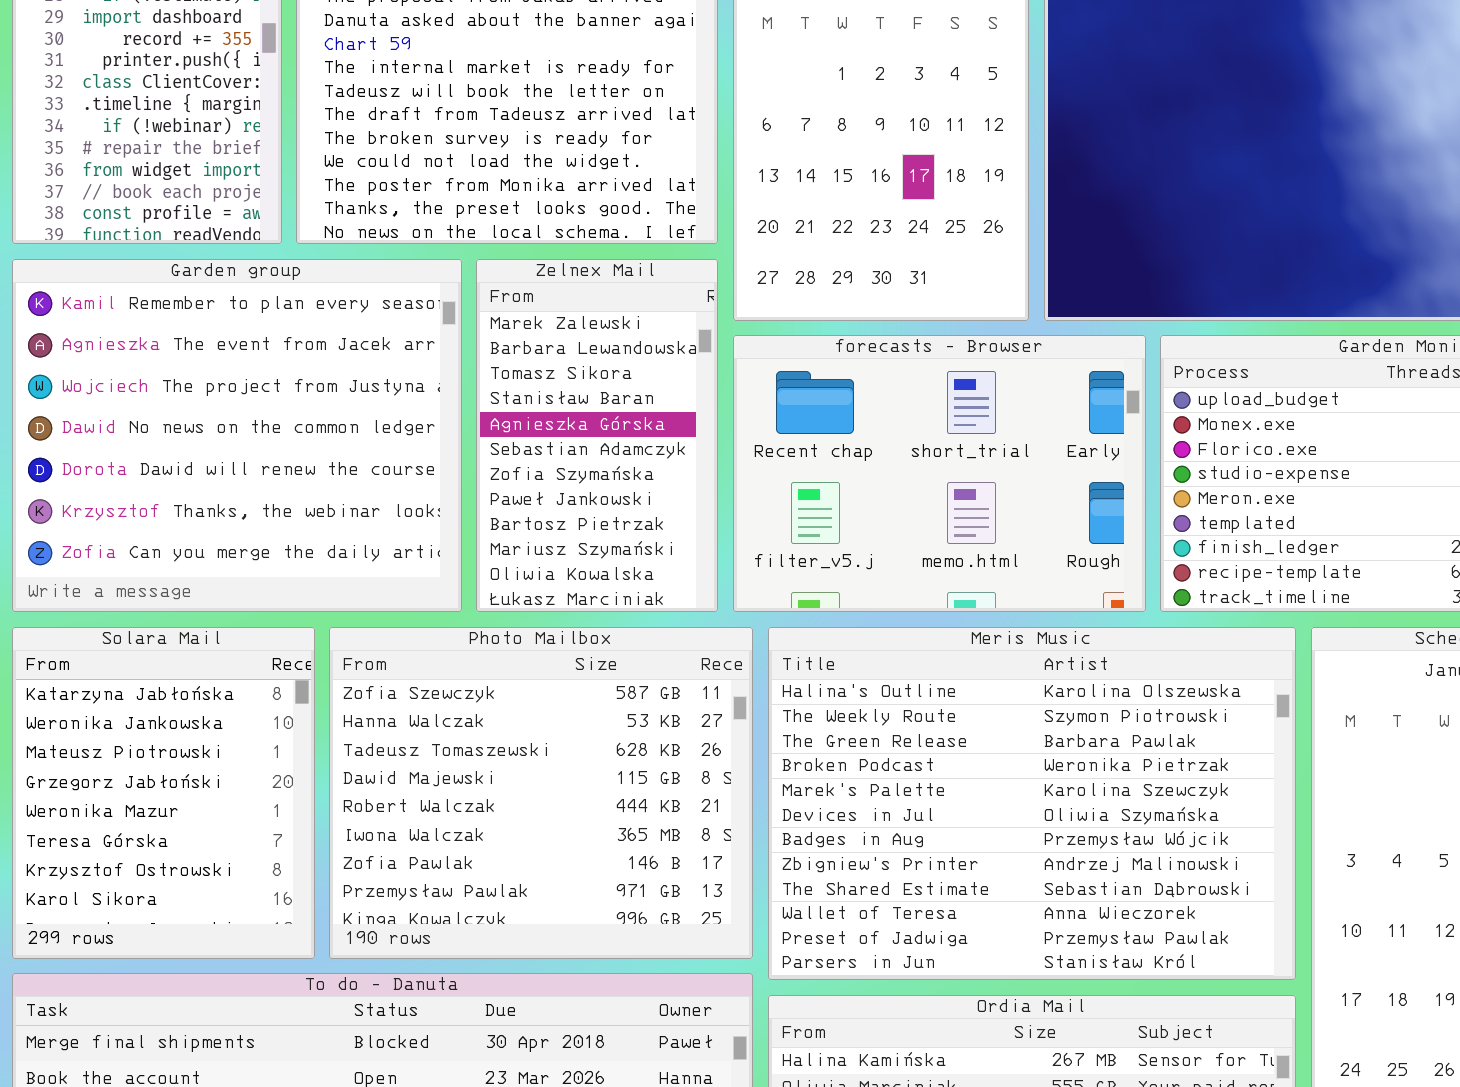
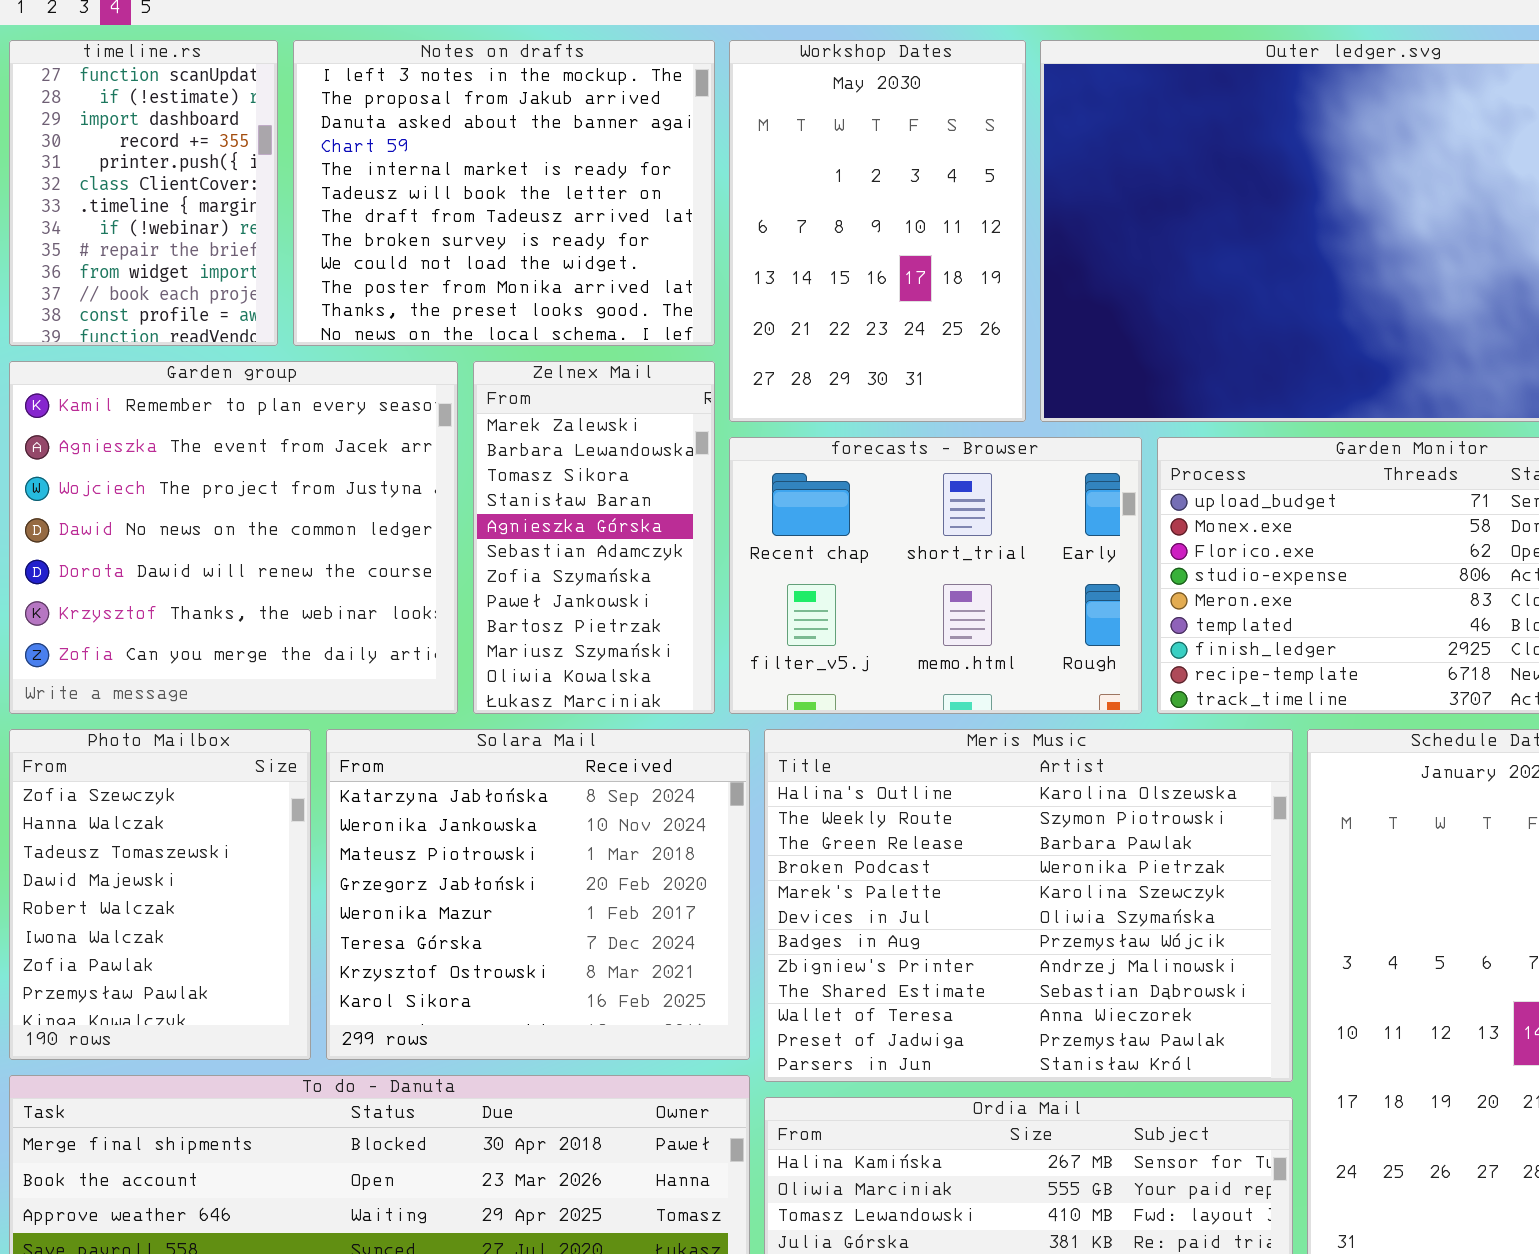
Solara Mail: [12,627,315,959] -> [326,729,750,1060], moved, resized
Photo Mailbox: [329,627,753,959] -> [9,729,311,1060], moved, resized

